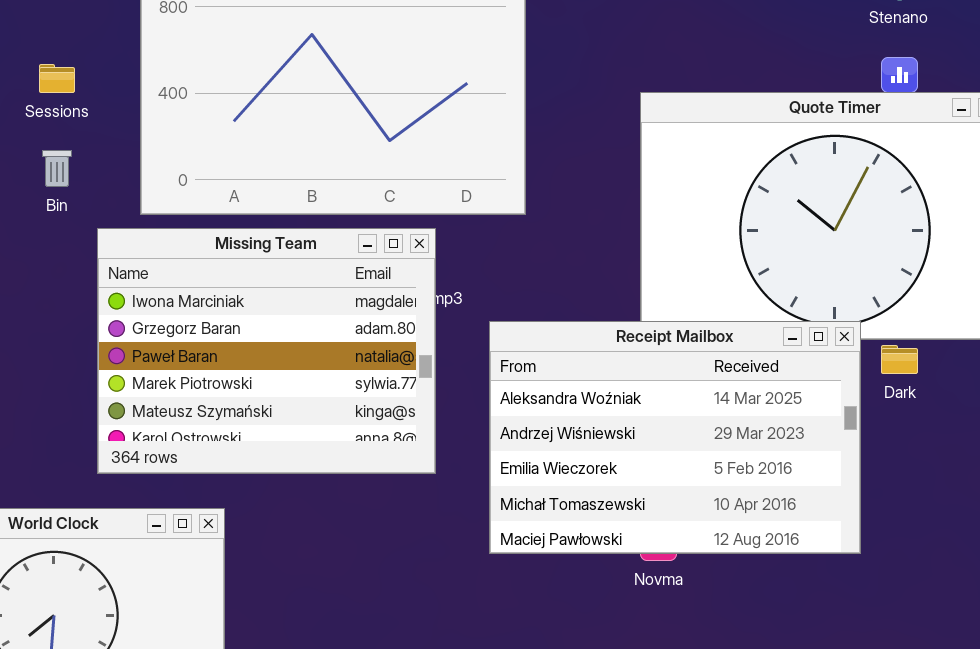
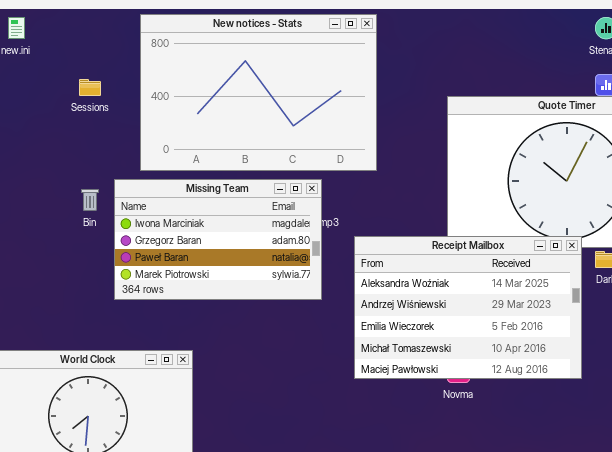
Bin: [42,150,72,187] -> [81,189,99,211], moved
Missing Team: [97,228,436,474] -> [114,179,322,300], resized

